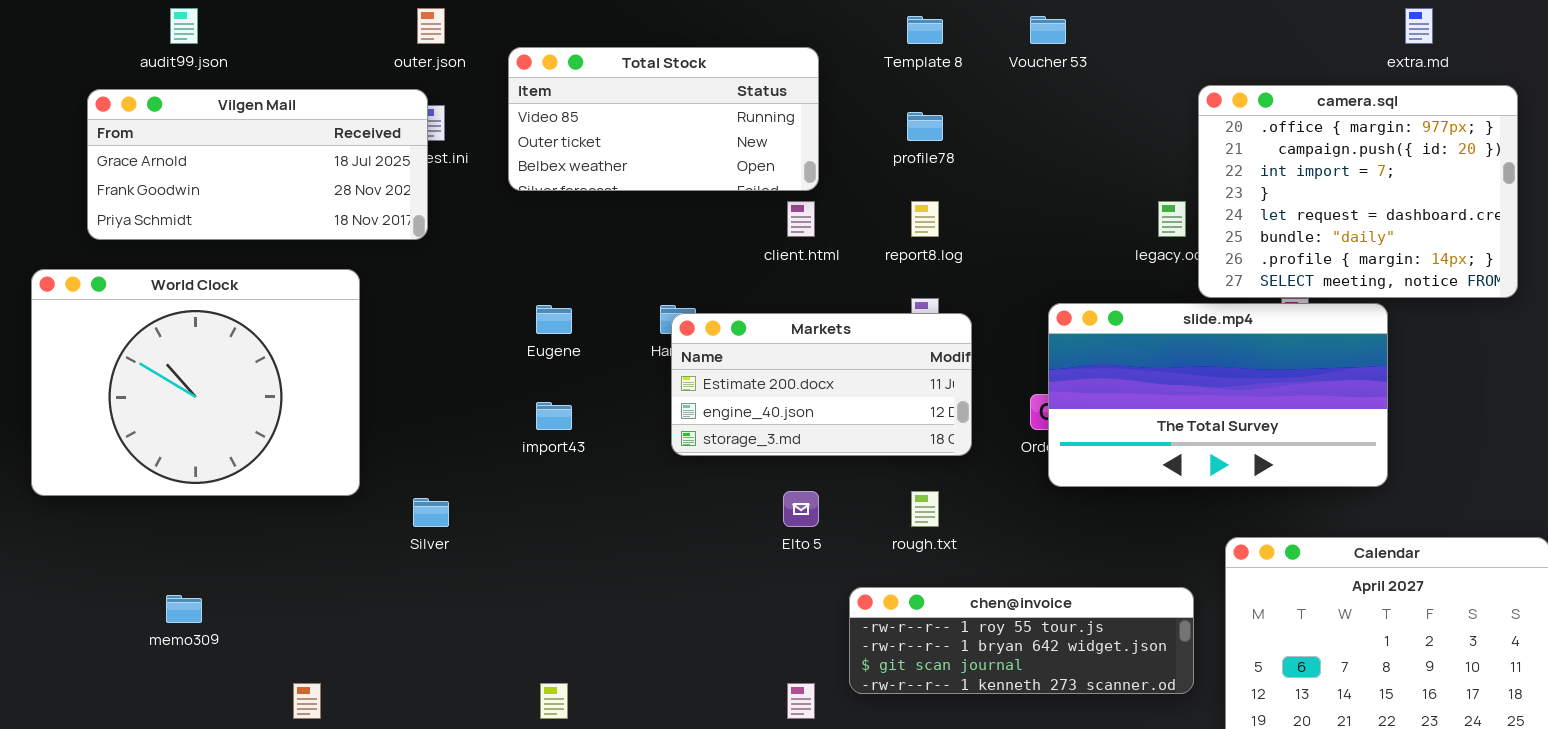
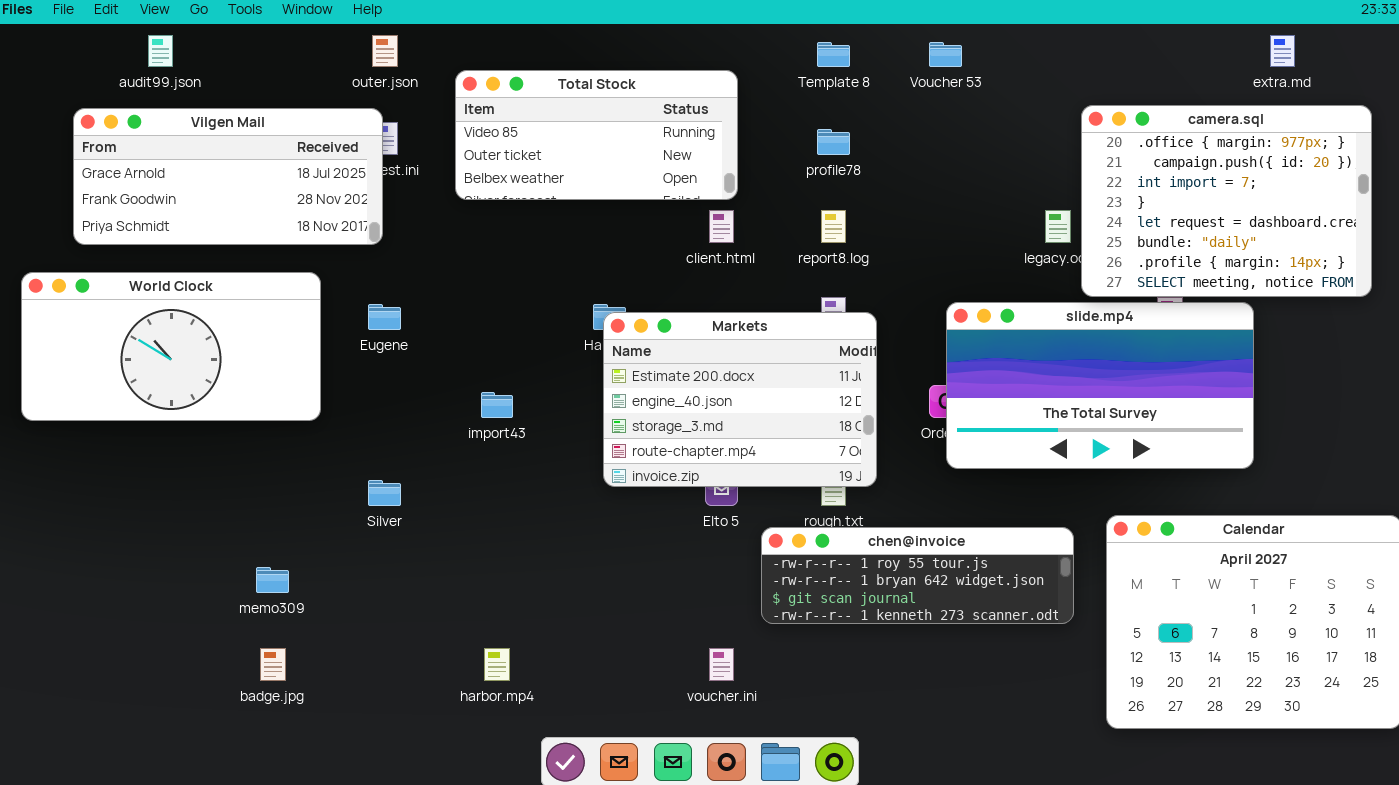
World Clock: [31,269,360,496] -> [21,272,321,421], resized
Eugene: [536,305,572,334] -> [368,304,401,330], moved
Markets: [671,313,972,456] -> [603,312,877,487], resized
chen@invoice: [849,587,1194,694] -> [761,527,1074,624], moved
memo309: [166,595,202,623] -> [256,567,289,593], moved

